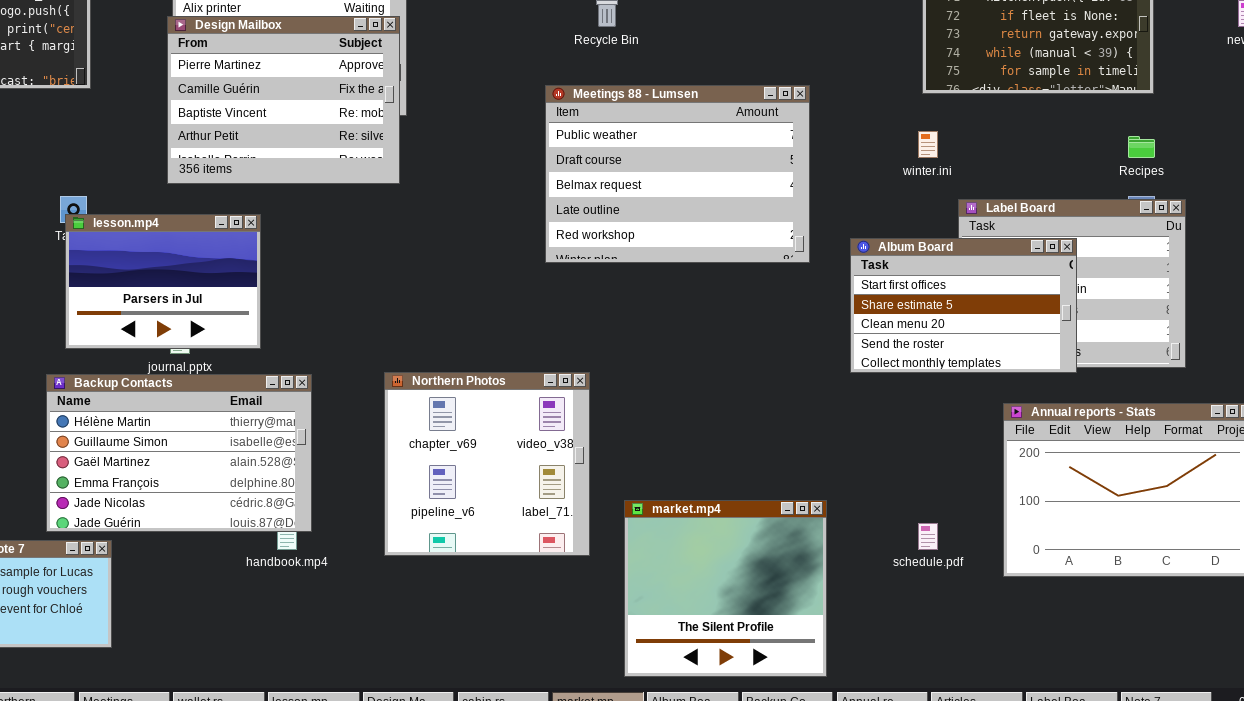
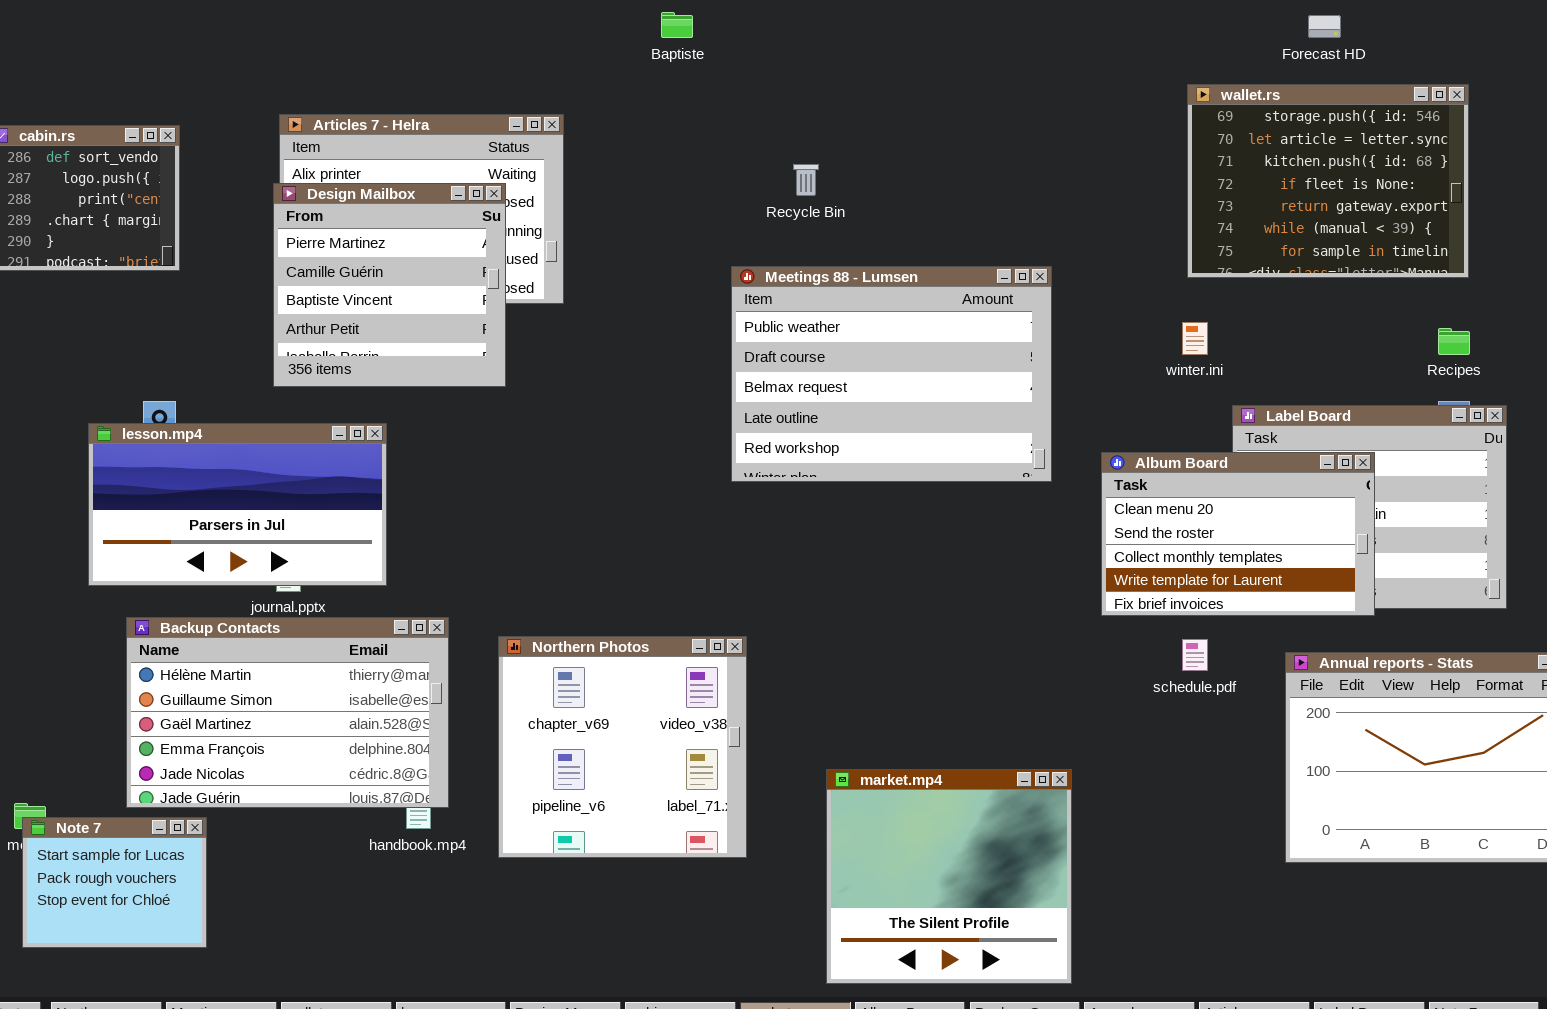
Design Mailbox: [167,16,400,184] -> [273,183,506,387], resized
lesson.mp4: [65,214,261,349] -> [88,423,387,586], resized
Album Board: [850,238,1077,373] -> [1101,452,1375,616], scrolled down 2 rows
Northern Photos: [384,372,590,556] -> [498,636,747,858], moved
schedule.pdf: [918,523,938,550] -> [1182,639,1208,671], moved

